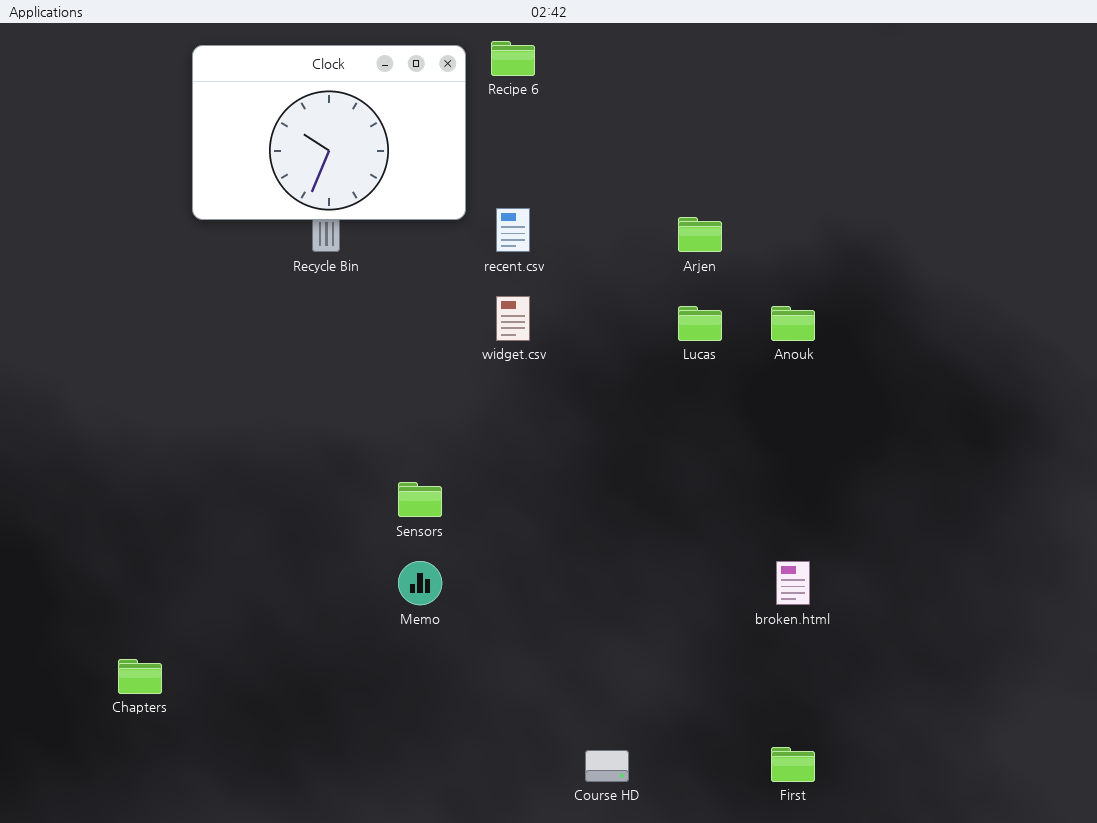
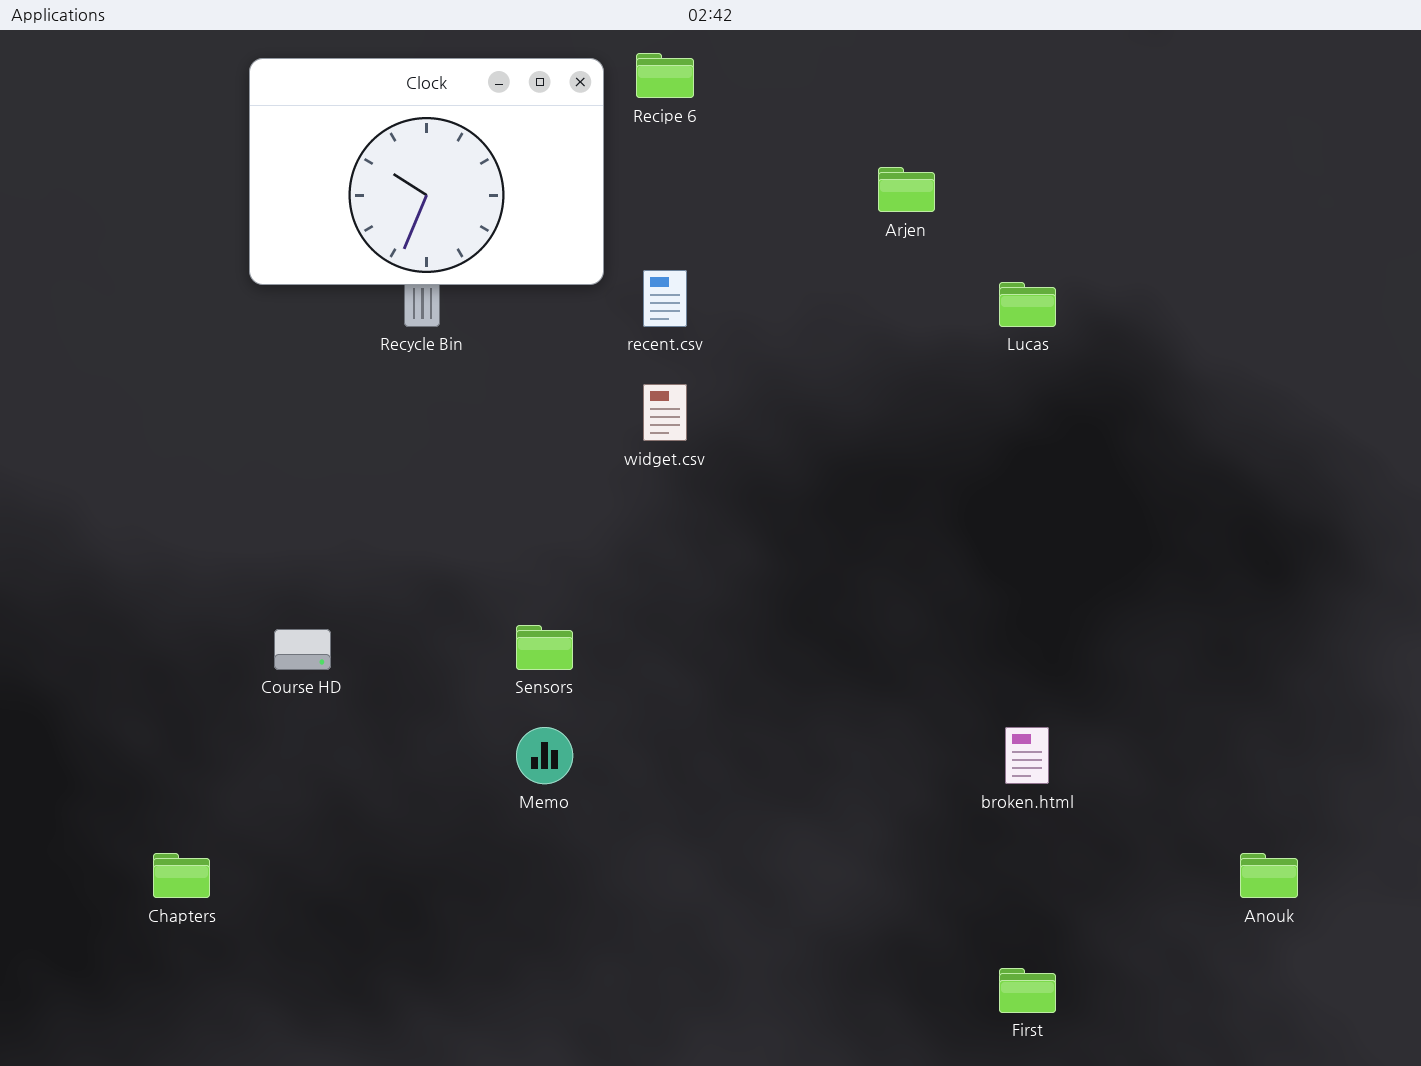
Arjen: [678,217,722,252] -> [878,167,935,212], moved
Lucas: [678,306,722,341] -> [999,282,1056,327], moved
Anouk: [771,306,815,341] -> [1240,853,1298,898], moved
Course HD: [585,750,629,782] -> [274,629,331,670], moved

